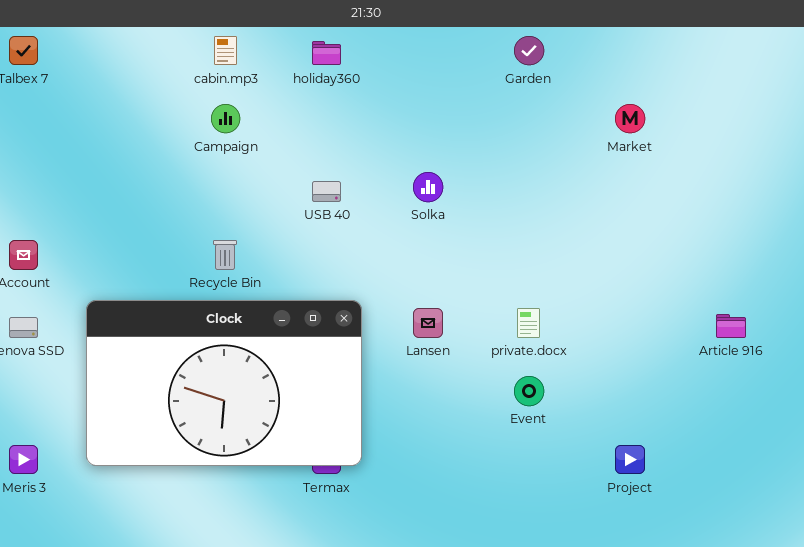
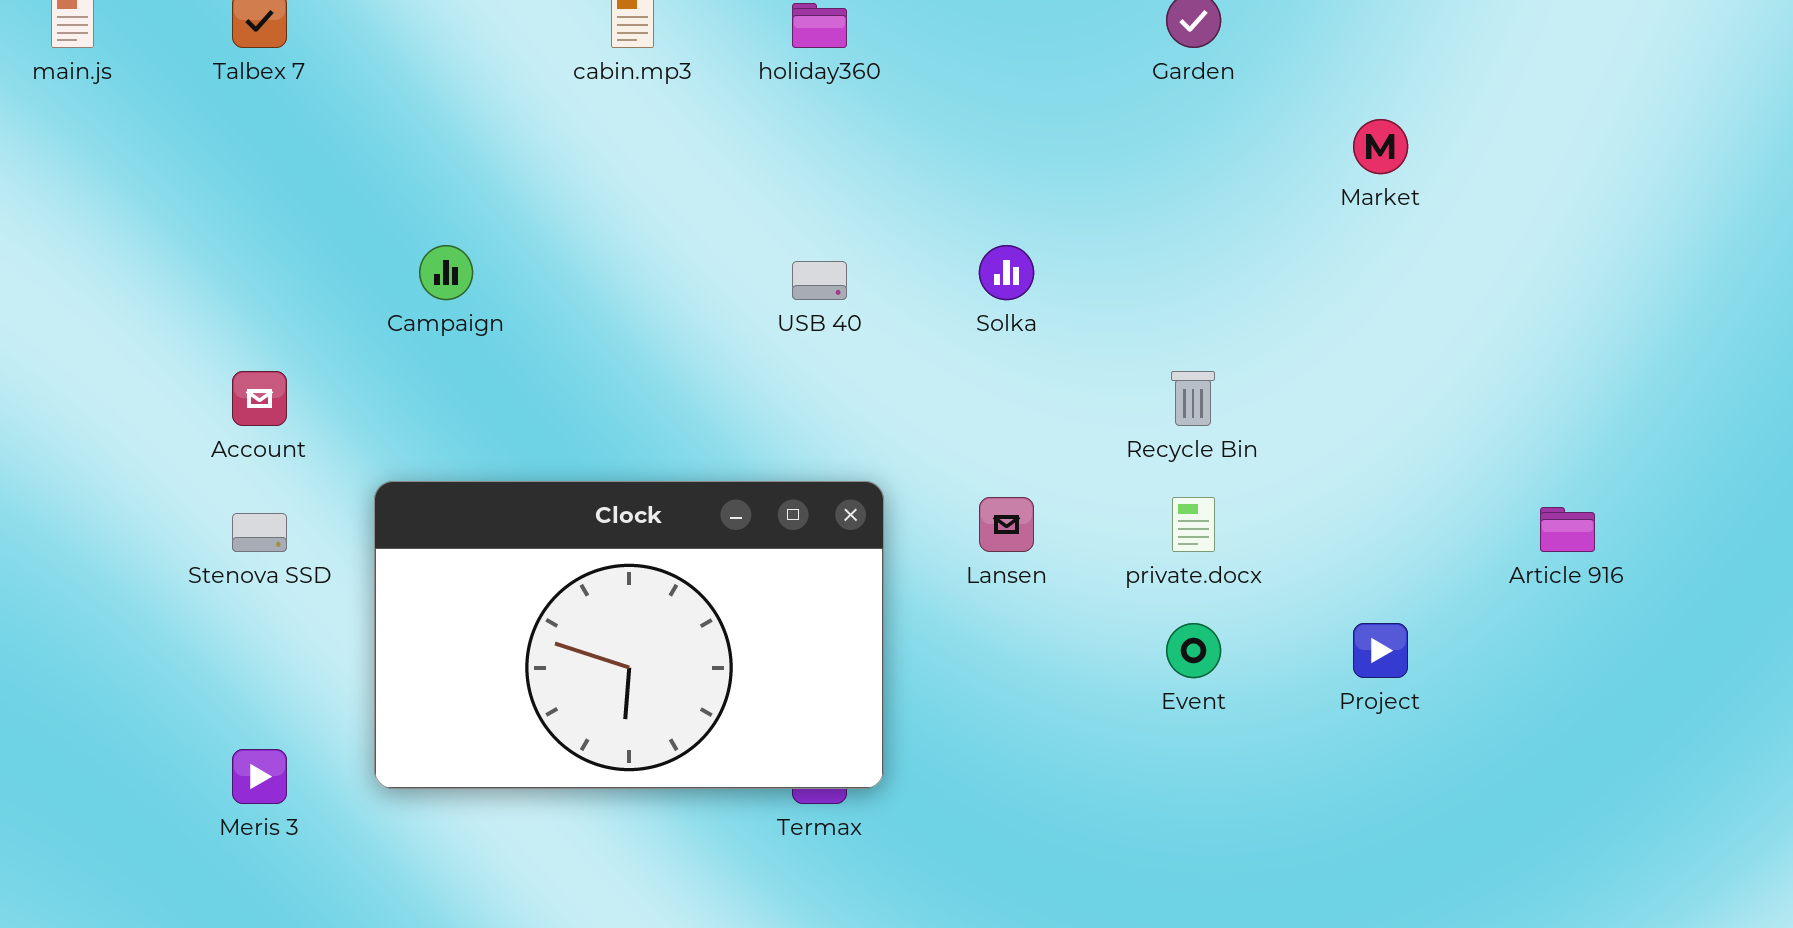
Campaign: [211,104,240,133] -> [419,245,473,300], moved
Recycle Bin: [213,240,237,270] -> [1171,371,1215,426], moved
Project: [615,445,645,474] -> [1353,623,1408,678], moved

